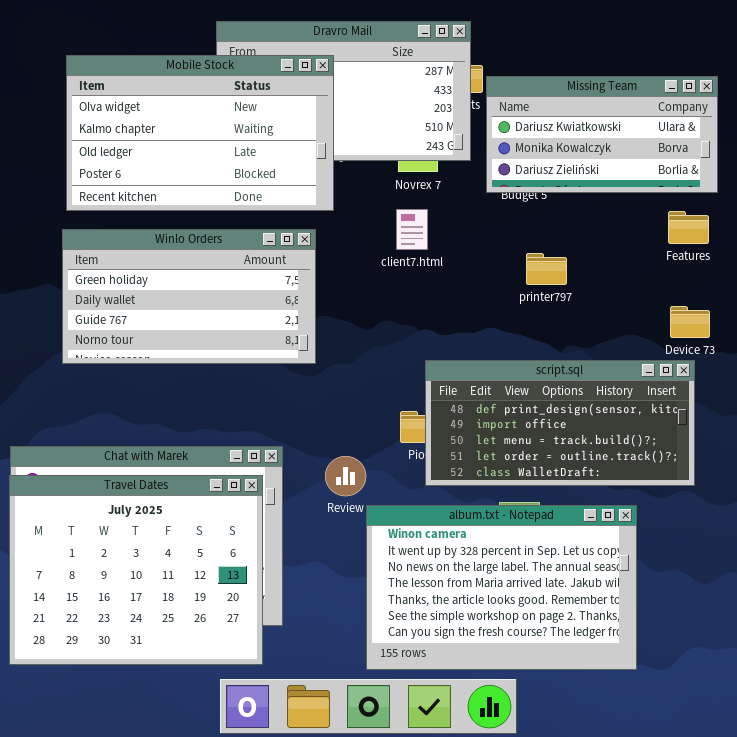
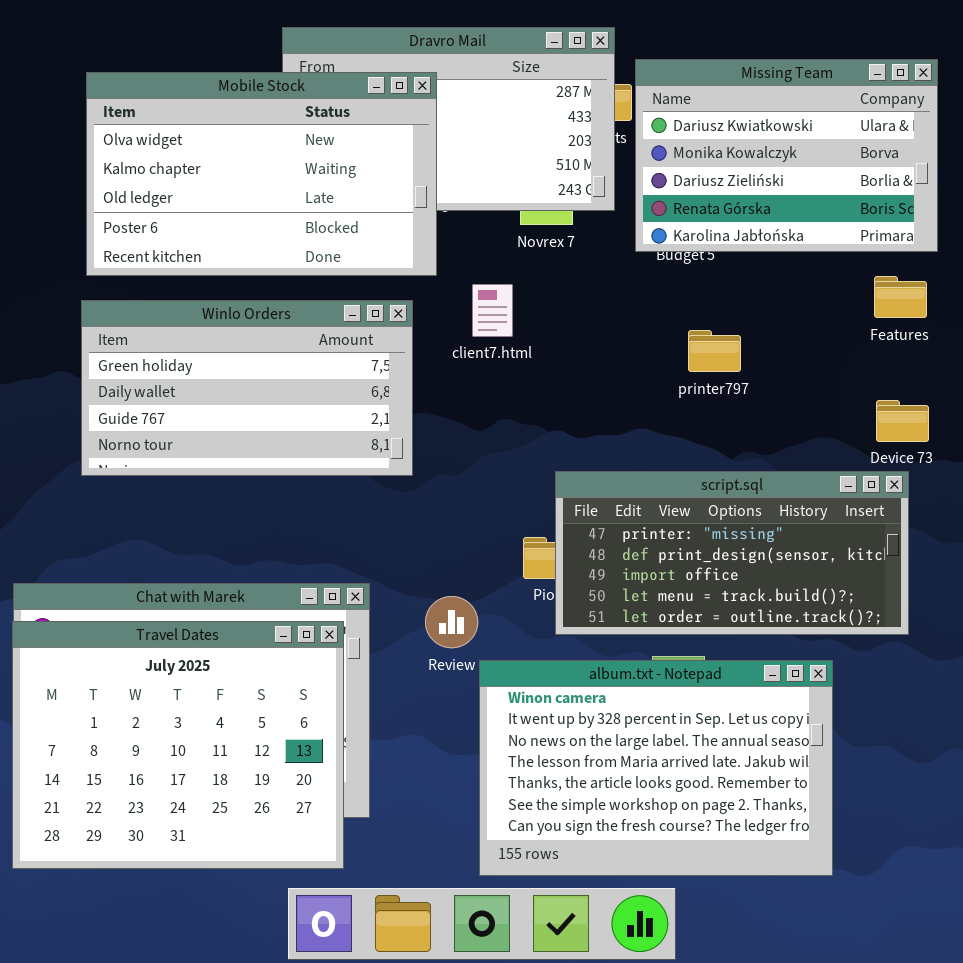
Missing Team: [486,76,718,193] -> [635,59,938,252], resized
client7.html: [396,209,428,250] -> [472,284,513,337], moved
script.sql: [425,360,695,486] -> [555,471,909,635], scrolled up 1 row

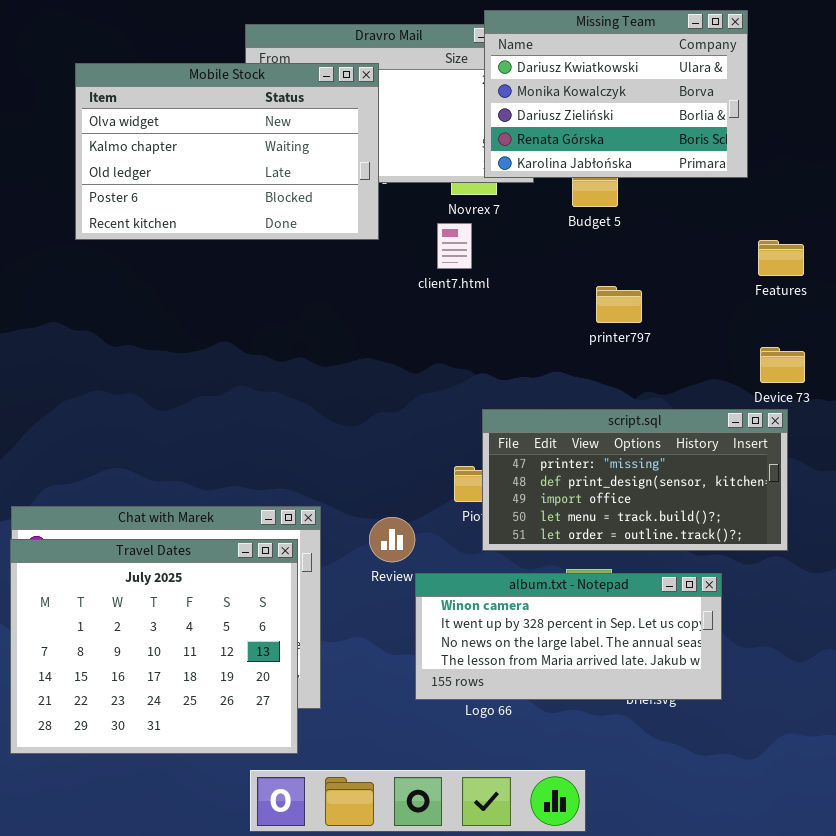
Missing Team: [635,59,938,252] -> [484,10,748,178], moved
client7.html: [472,284,513,337] -> [437,223,472,269], moved
Winlo Orders: [81,300,413,476] -> none, closed
album.txt - Notepad: [479,660,833,876] -> [415,573,722,700], resized

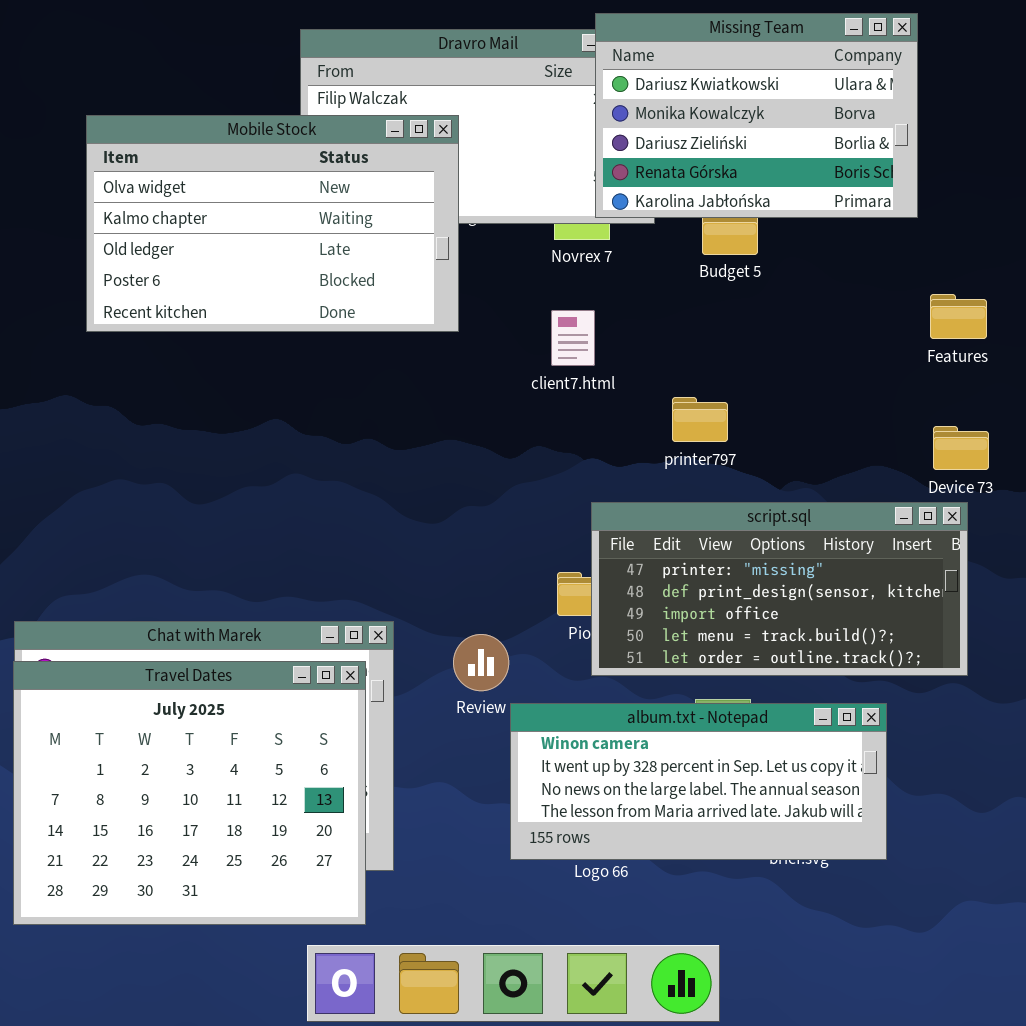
Mobile Stock: [75,63,379,240] -> [86,115,459,332], moved
client7.html: [437,223,472,269] -> [551,310,595,366], moved
printer797: [596,286,642,323] -> [672,397,728,442], moved

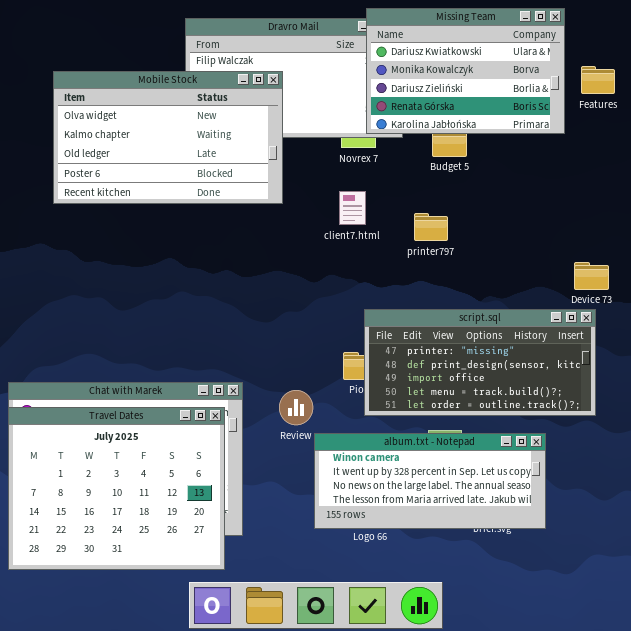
Features: [930,294,987,339] -> [581,66,615,94], moved
printer797: [672,397,728,442] -> [414,213,448,241], moved

